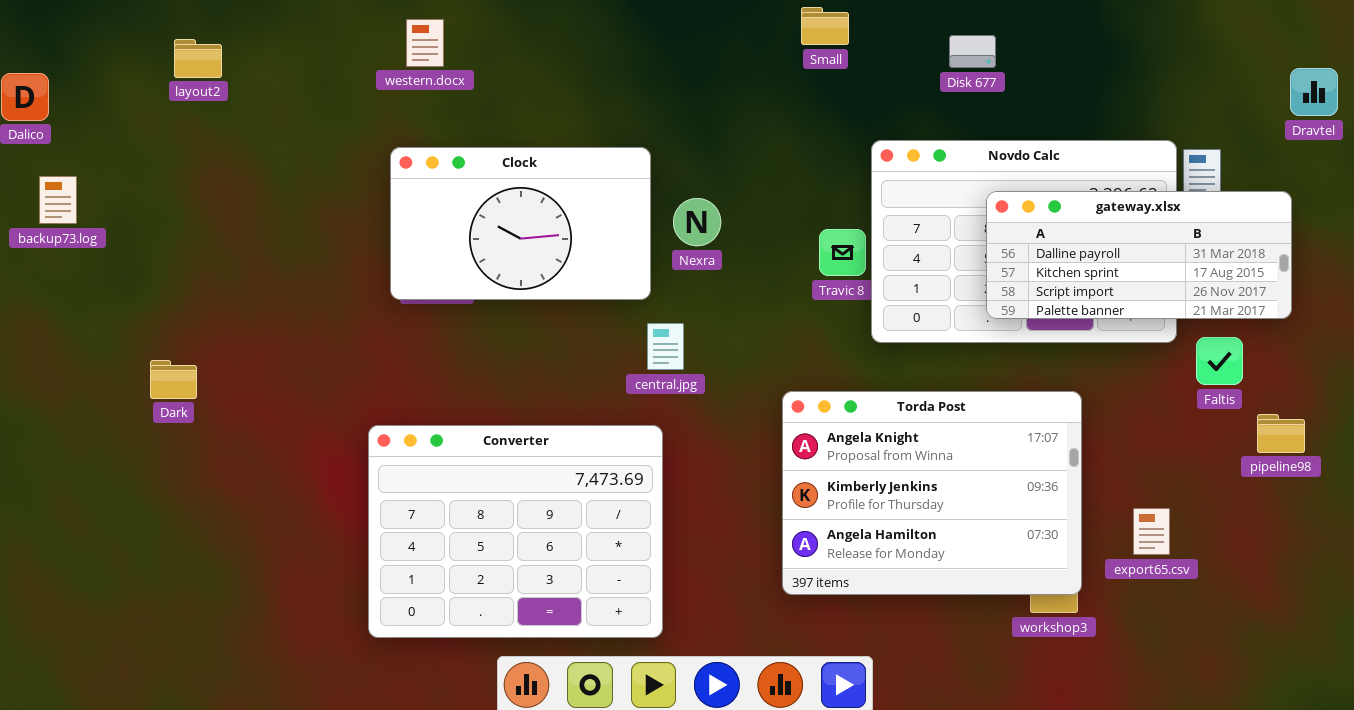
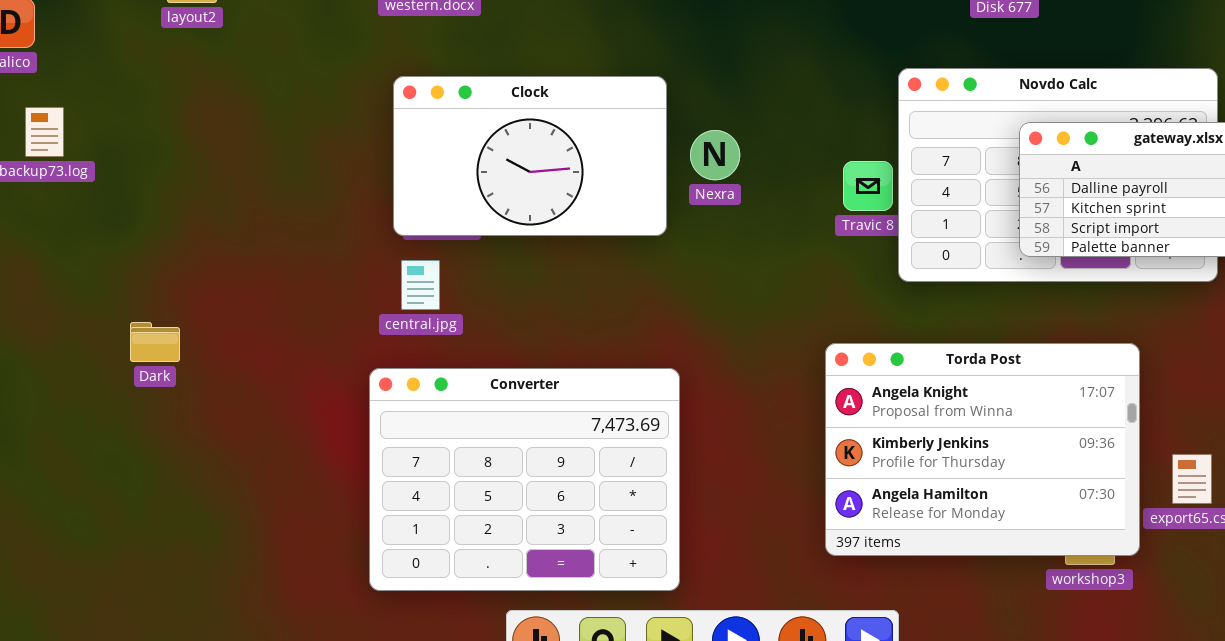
central.jpg: [647,323,684,370] -> [401,260,440,310], moved
Dark: [150,360,197,399] -> [130,322,180,362], moved
Torda Post: [782,391,1082,595] -> [825,343,1140,556], moved

